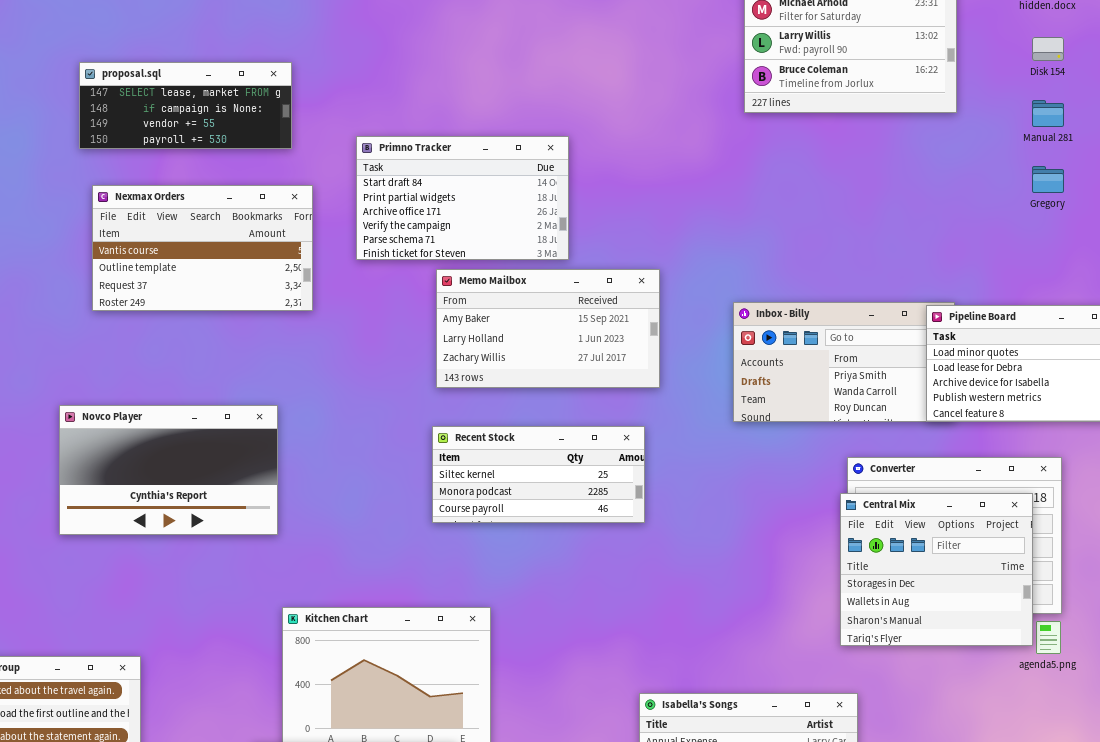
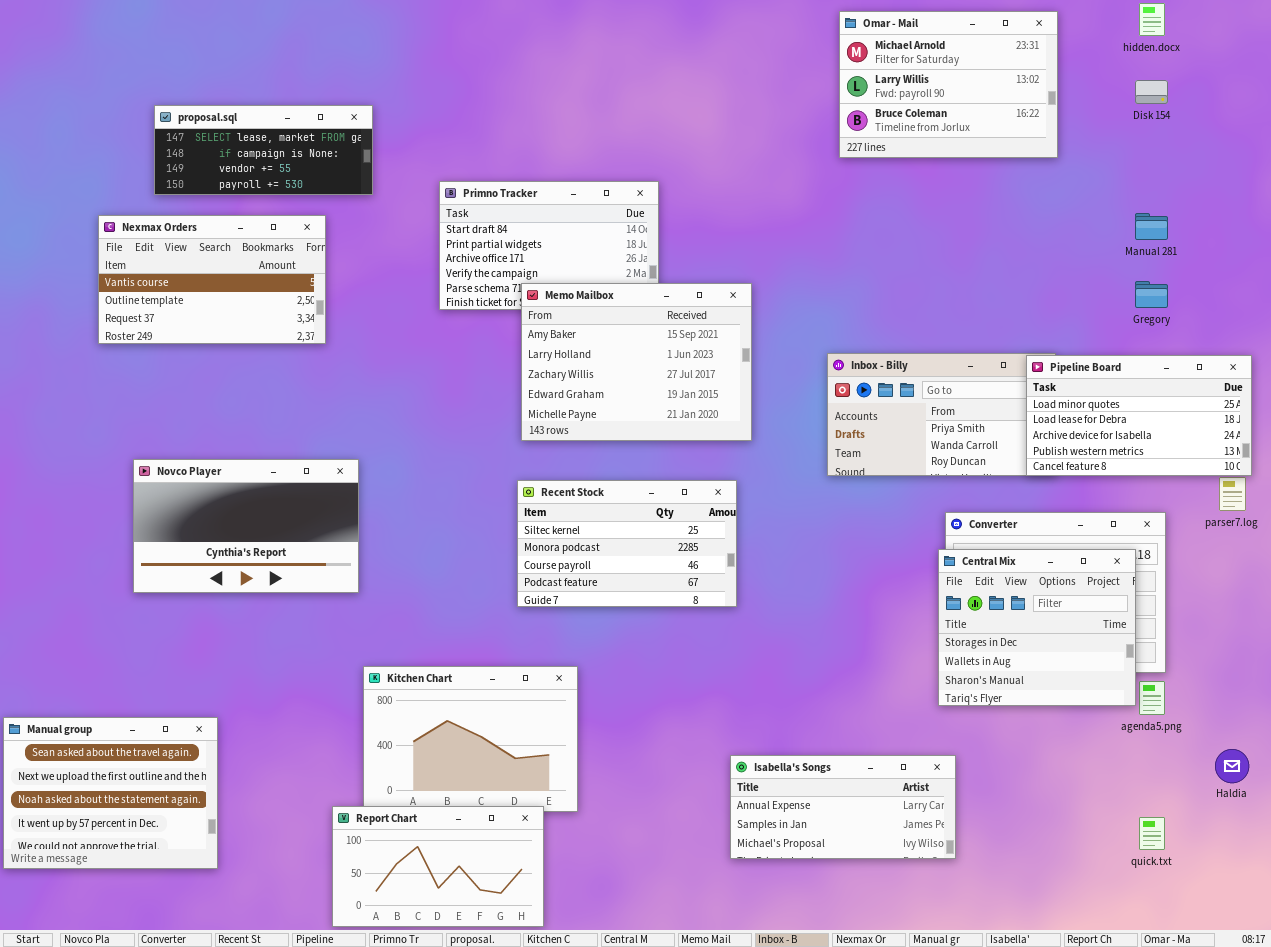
Manual 281: [1032,100,1064,127] -> [1135,213,1168,240], moved
Gregory: [1032,166,1064,193] -> [1135,281,1168,308], moved
Nexmax Orders: [92,185,313,311] -> [98,215,326,344], moved
Memo Mailbox: [436,269,660,388] -> [521,283,752,441], resized
Recent Stock: [432,426,645,523] -> [517,480,737,607], resized

